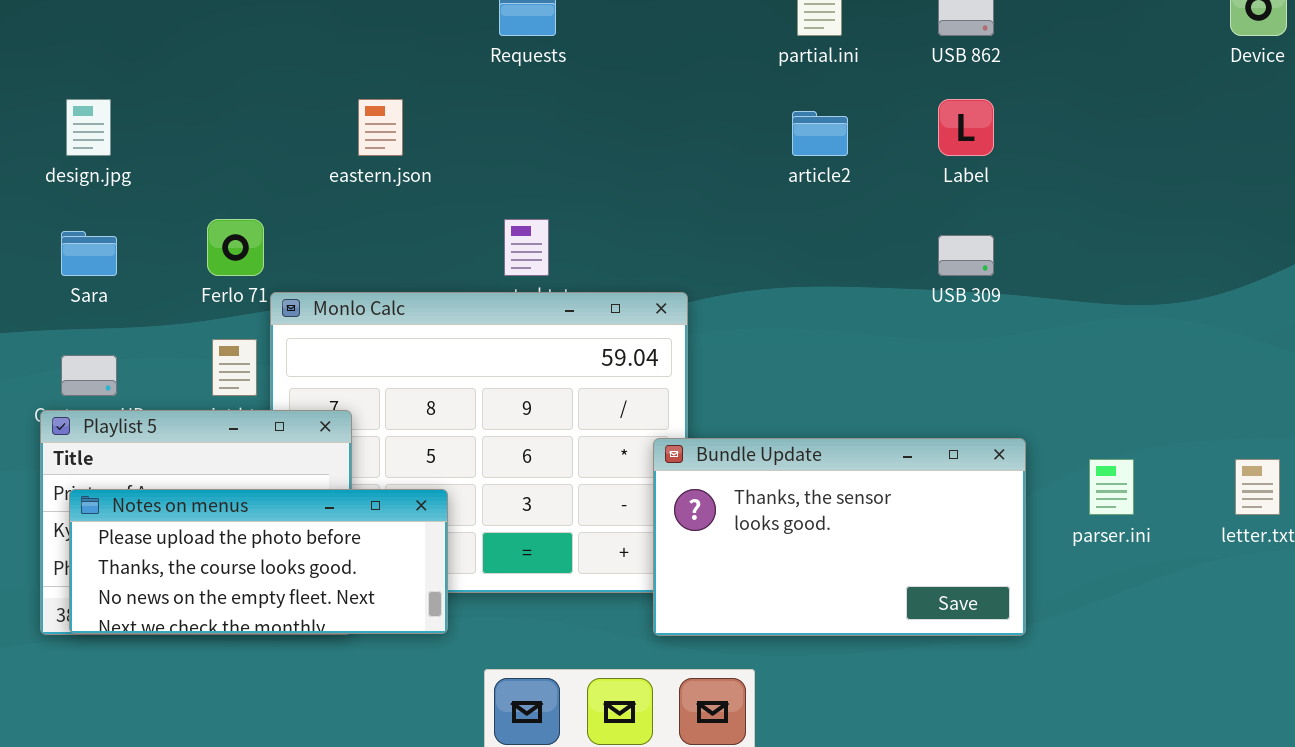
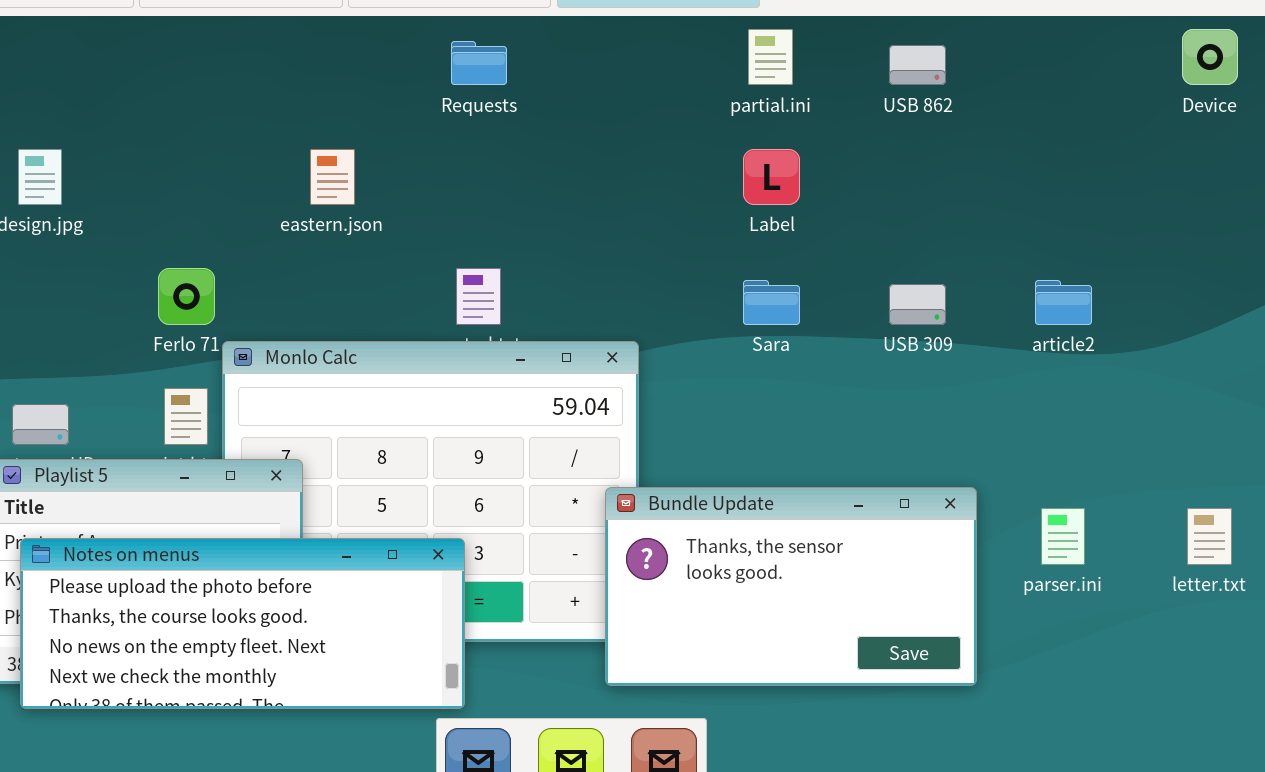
Label: [938,99,994,156] -> [743,149,800,205], moved
article2: [792,111,848,156] -> [1035,280,1092,325], moved
Sara: [61,231,117,276] -> [743,280,800,325], moved
Notes on menus: [69,489,448,634] -> [20,538,465,709], resized

